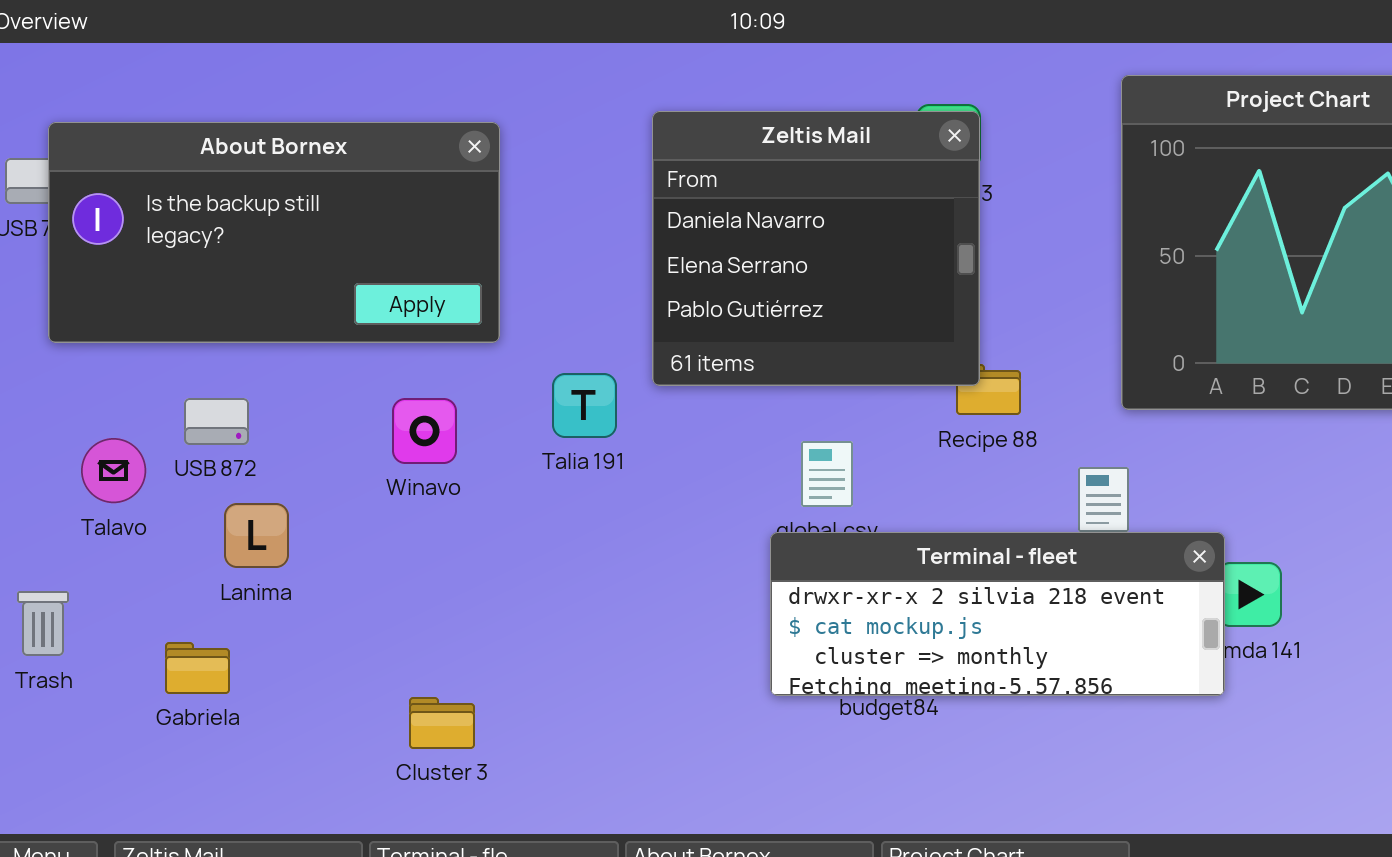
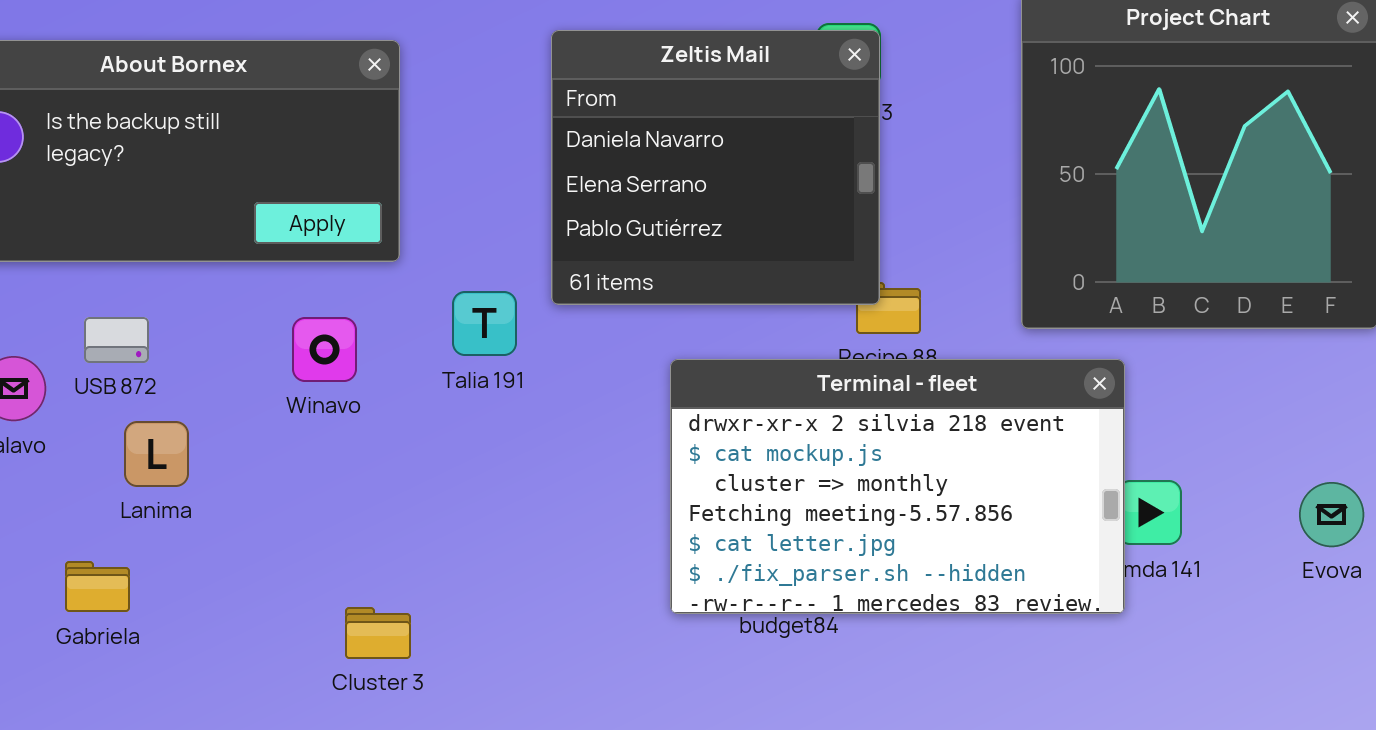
Terminal - fleet: [770,532,1225,696] -> [670,359,1125,614], resized
Cluster 3: [409,697,475,749] -> [345,607,411,659], moved

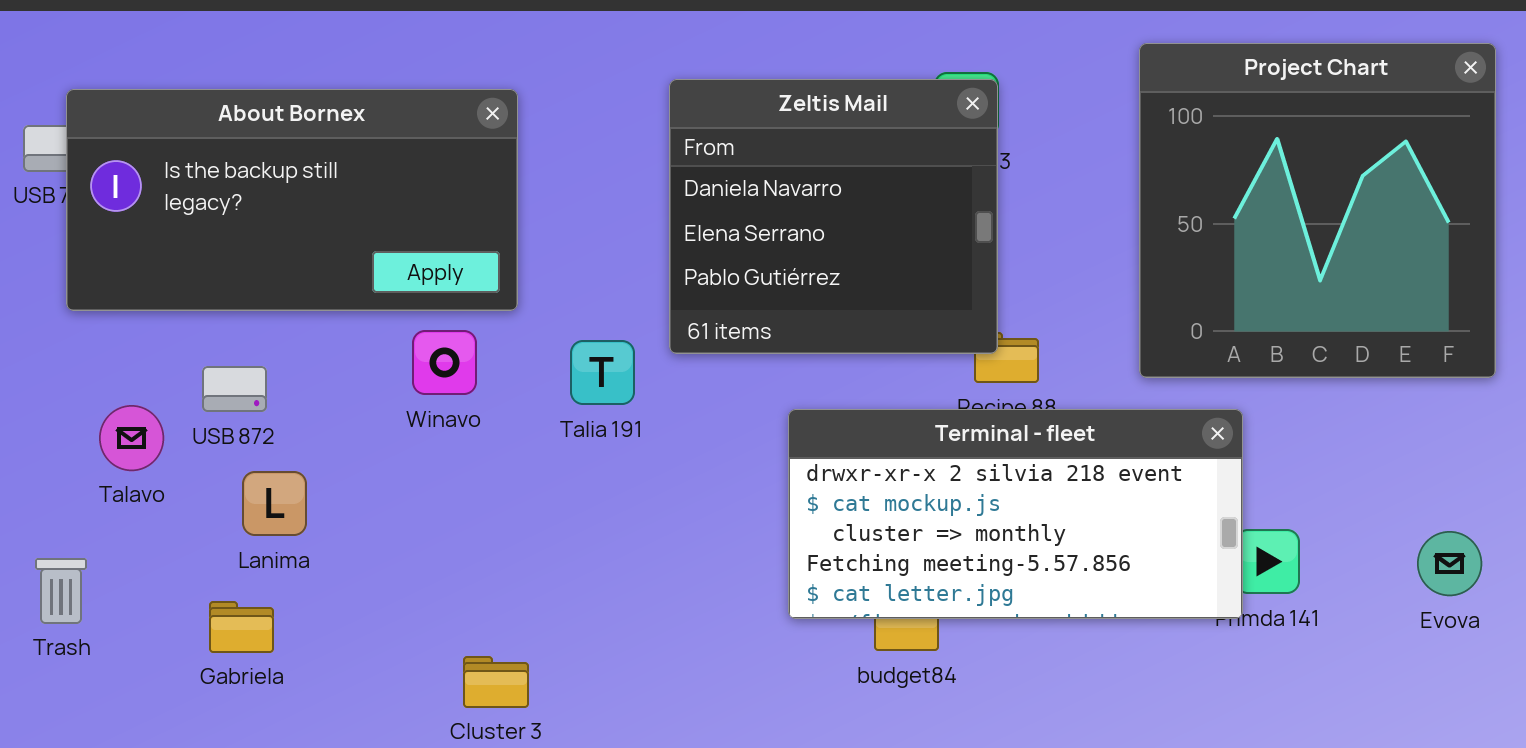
Winavo: [292,317,357,382] -> [412,330,477,395], moved
Terminal - fleet: [670,359,1125,614] -> [788,409,1243,619], resized
Gabriela: [65,561,130,612] -> [209,601,274,653], moved

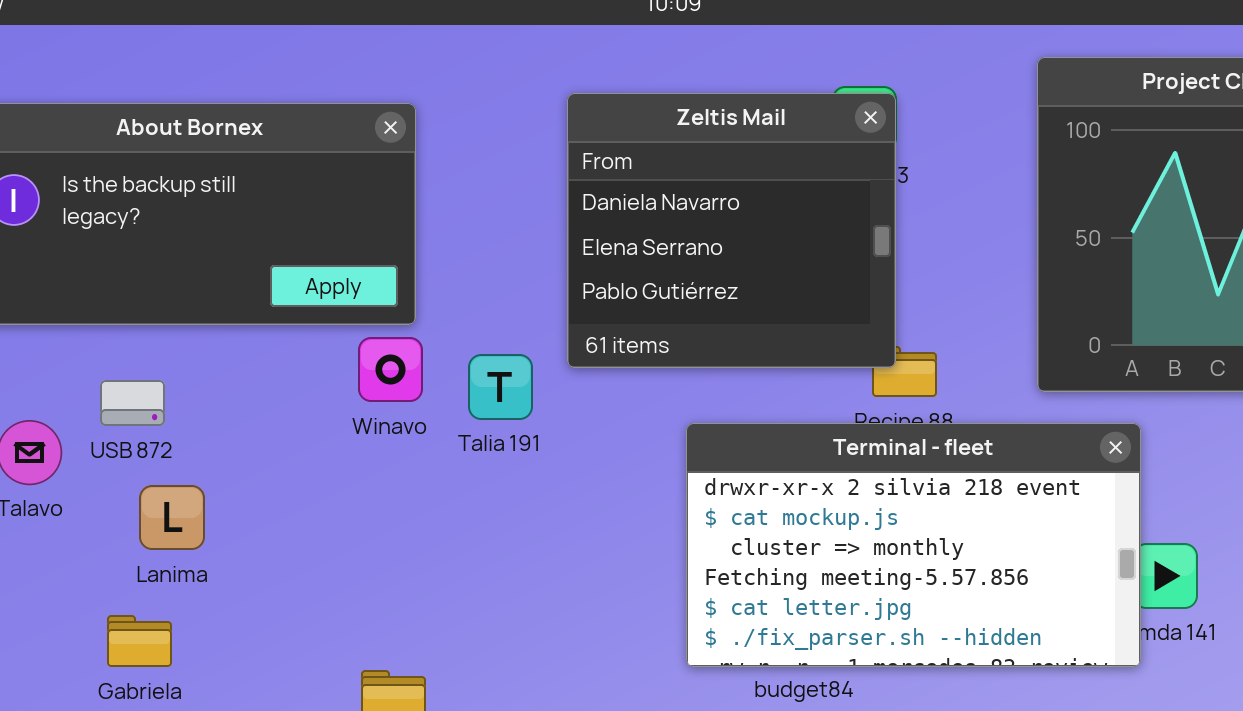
Winavo: [412,330,477,395] -> [358,337,423,402], moved
Terminal - fleet: [788,409,1243,619] -> [686,423,1141,667], resized

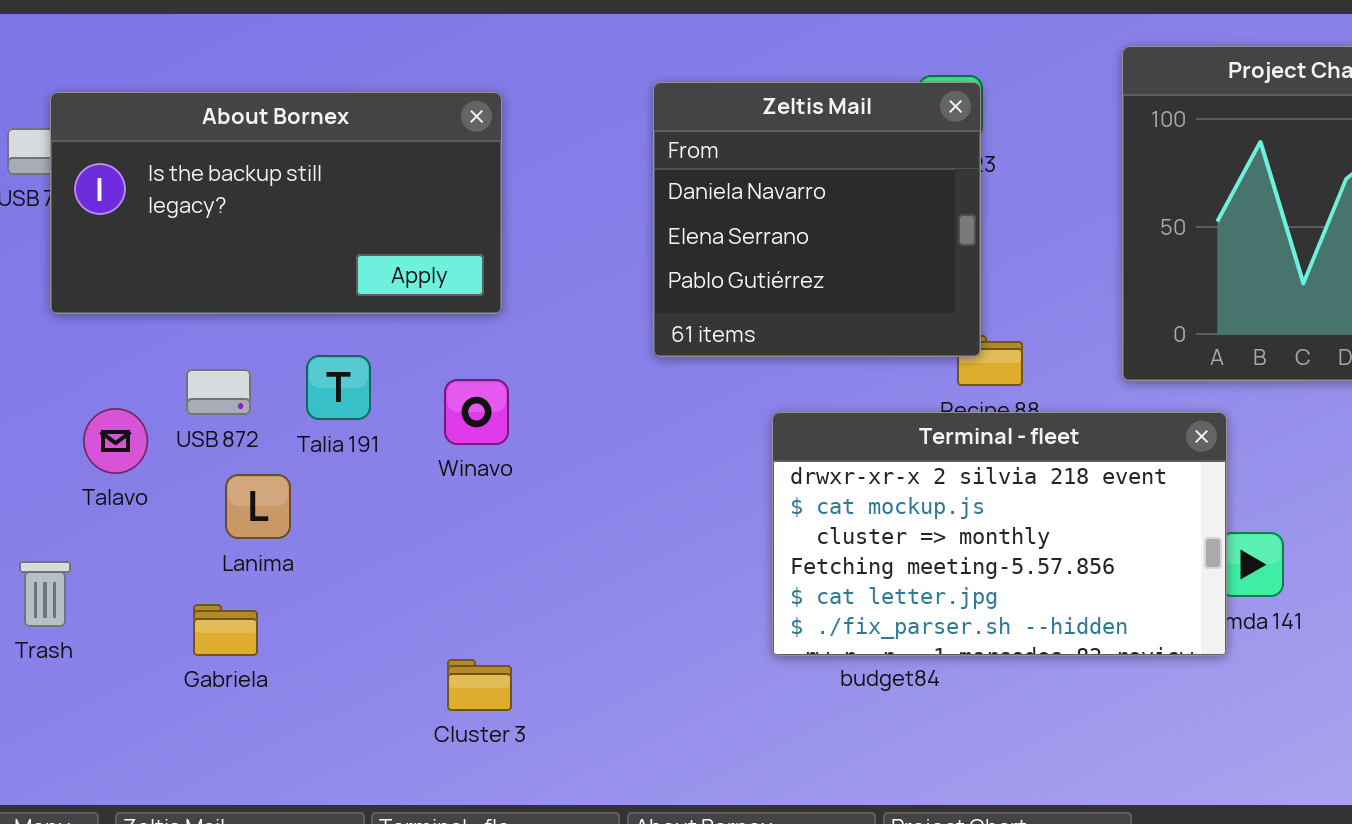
Winavo: [358,337,423,402] -> [444,379,509,445], moved
Talia 191: [468,354,533,420] -> [306,355,371,420], moved

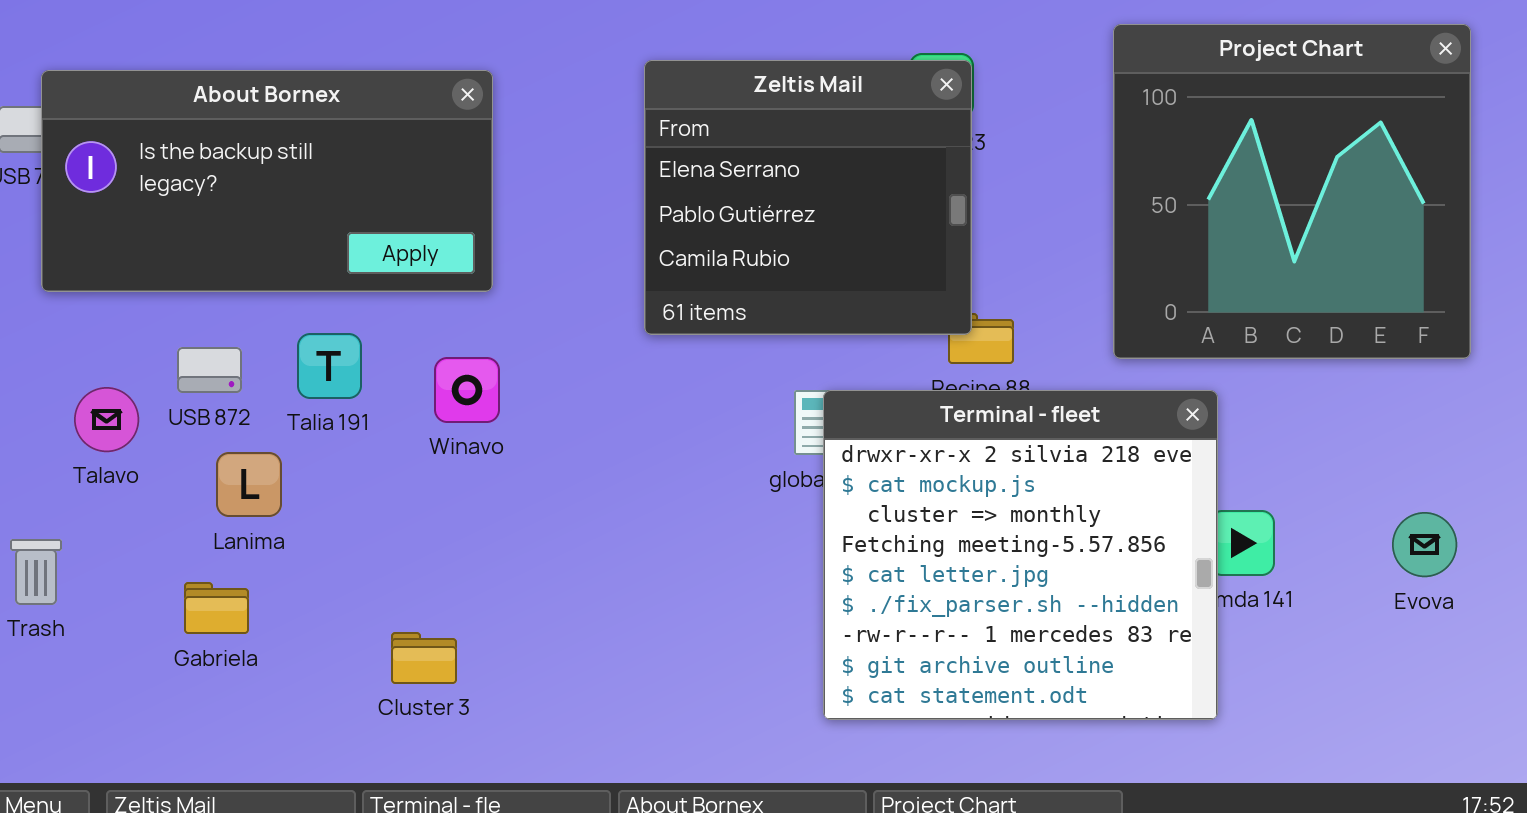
Zeltis Mail: [653,82,981,357] -> [644,60,972,335], scrolled down 1 row
Terminal - fleet: [772,412,1227,656] -> [823,390,1218,720], resized
Cluster 3: [447,659,512,711] -> [391,632,457,684], moved

